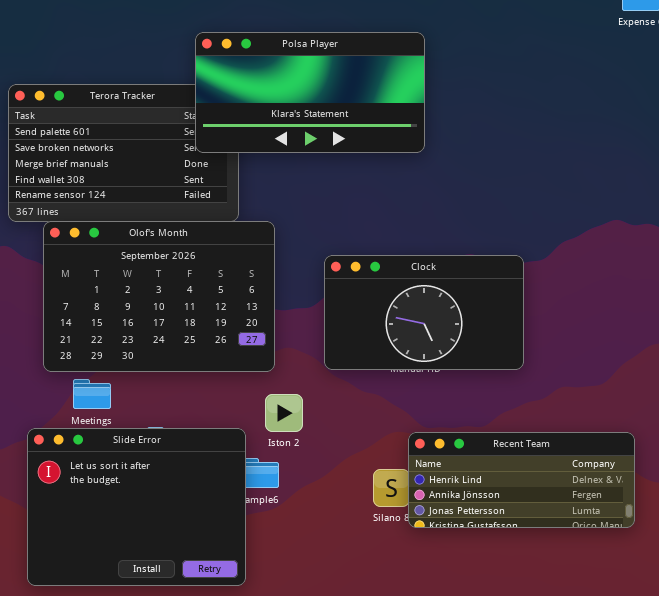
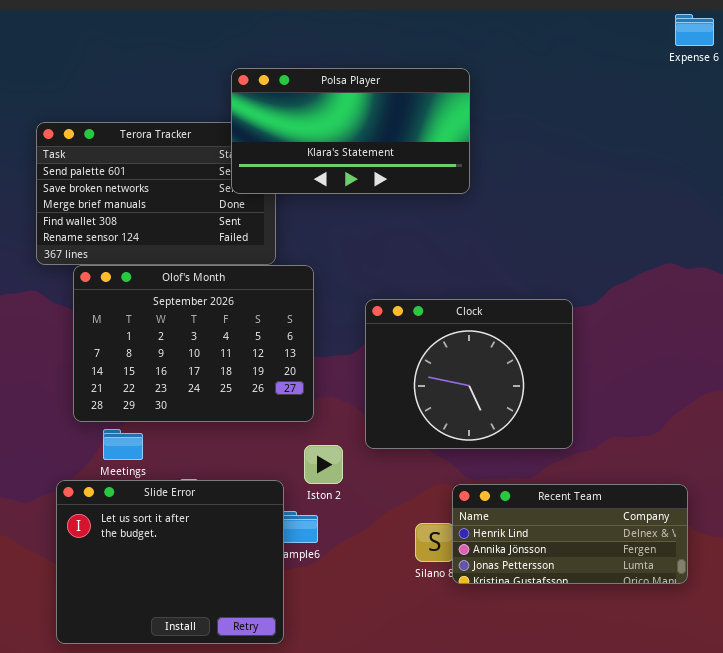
Clock: [324,255,524,370] -> [365,299,573,449], resized

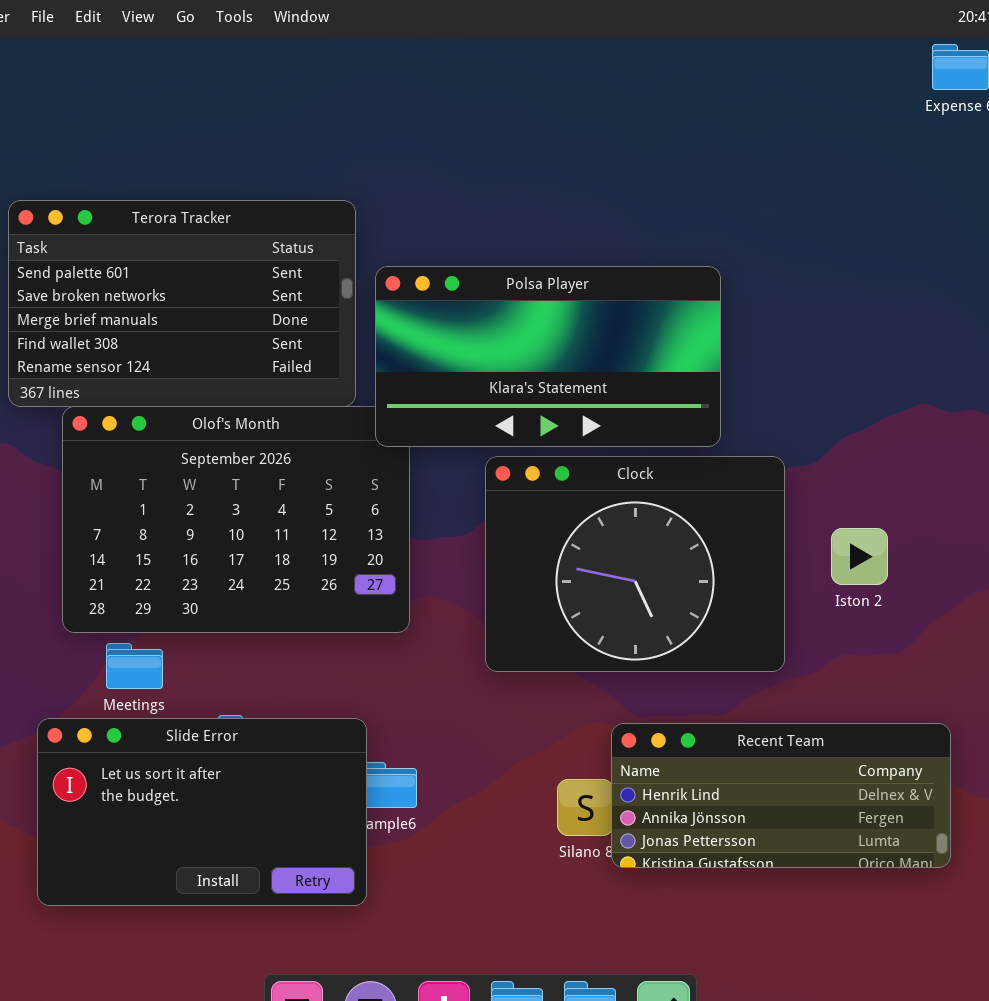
Polsa Player: [231,68,470,194] -> [375,266,721,447], moved
Iston 2: [304,445,343,484] -> [831,528,888,585], moved
Slide Error: [56,480,284,644] -> [37,718,367,906], resized

